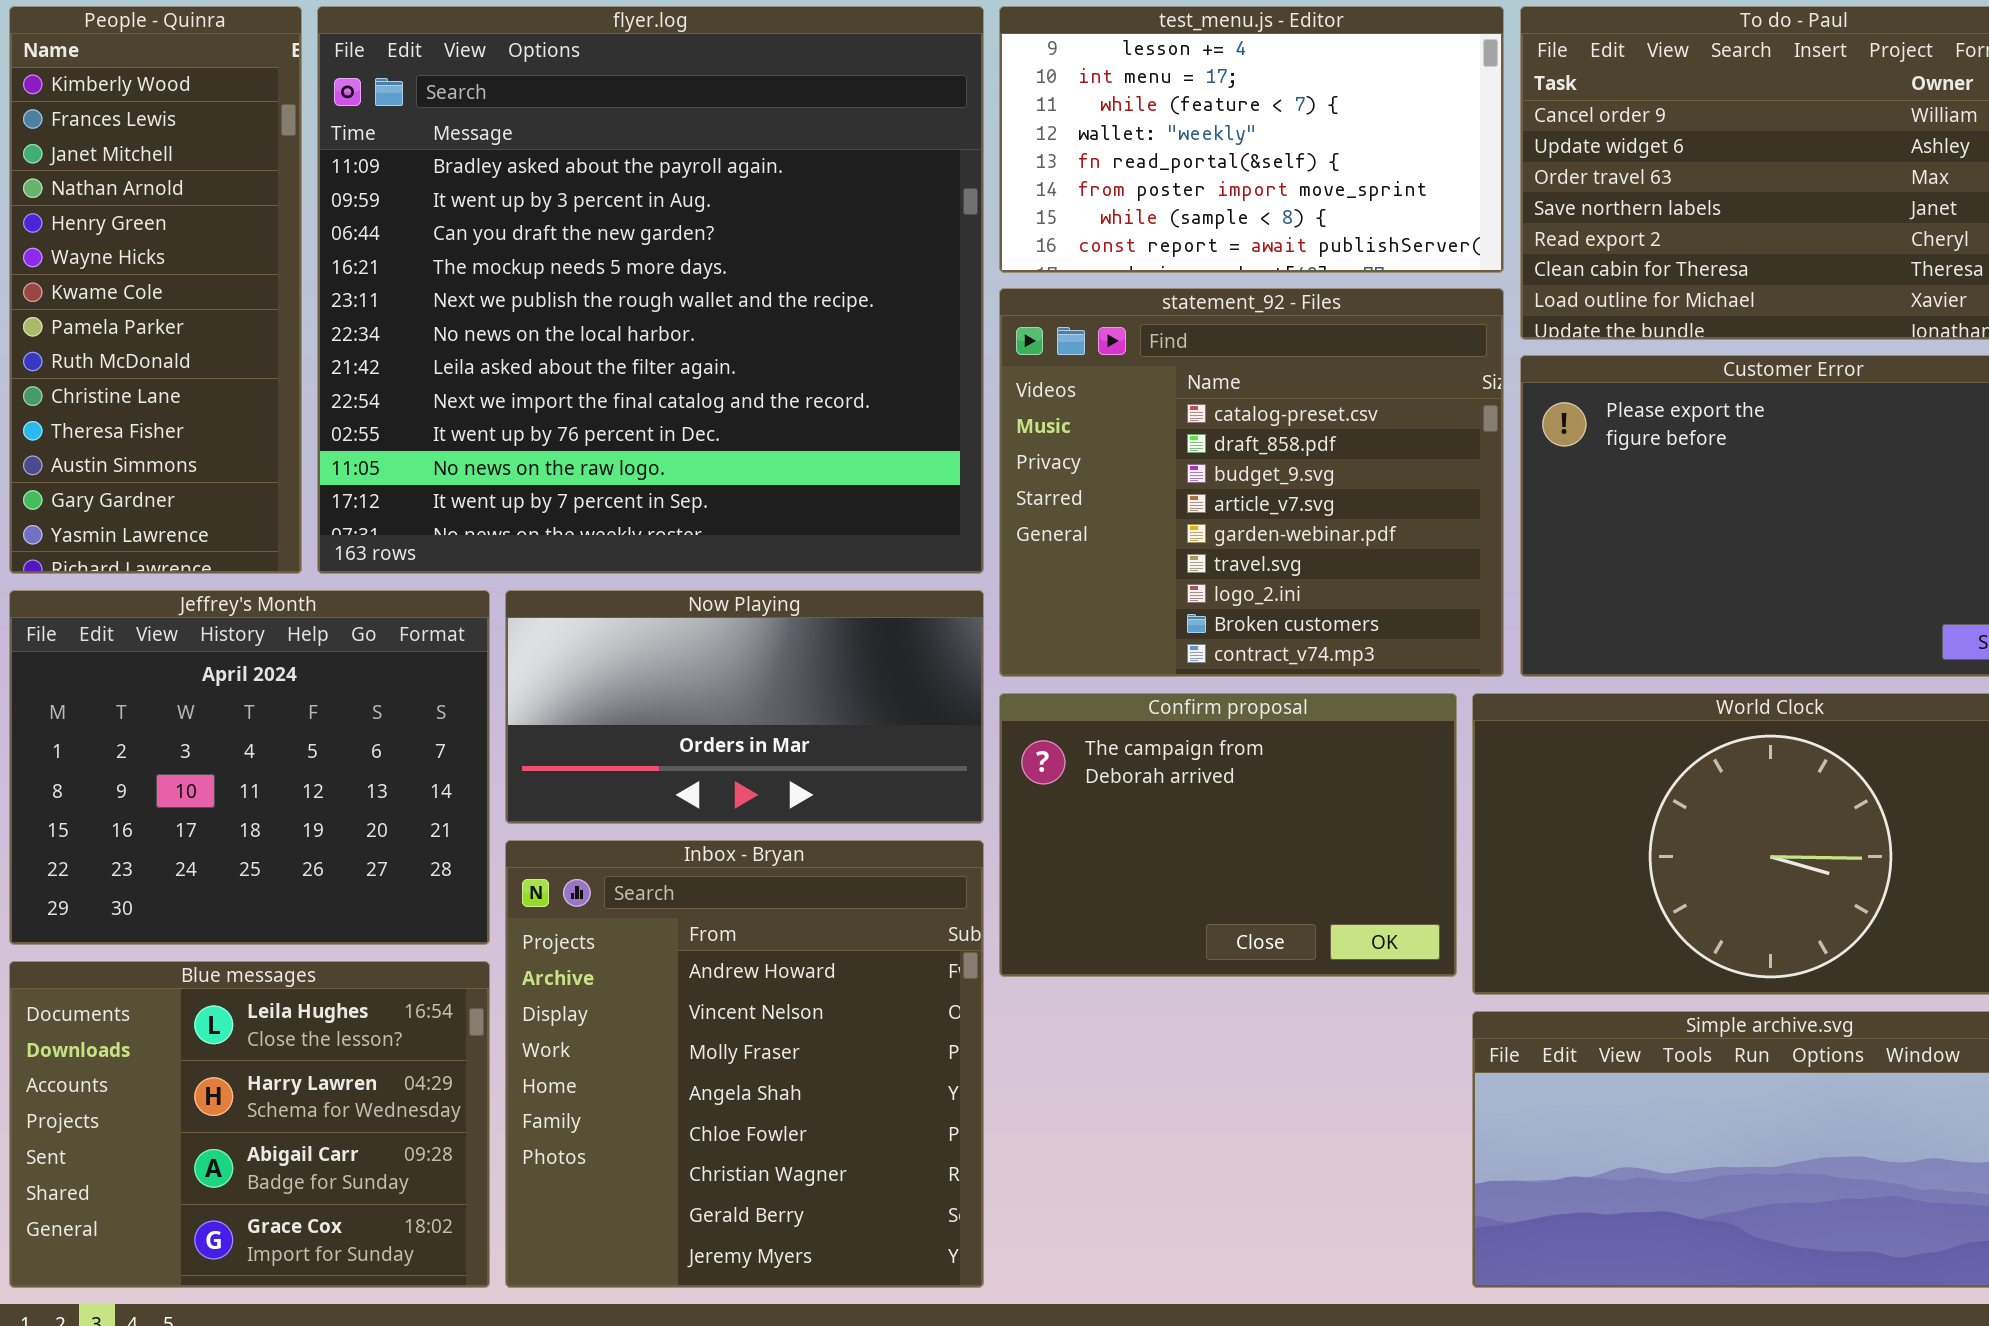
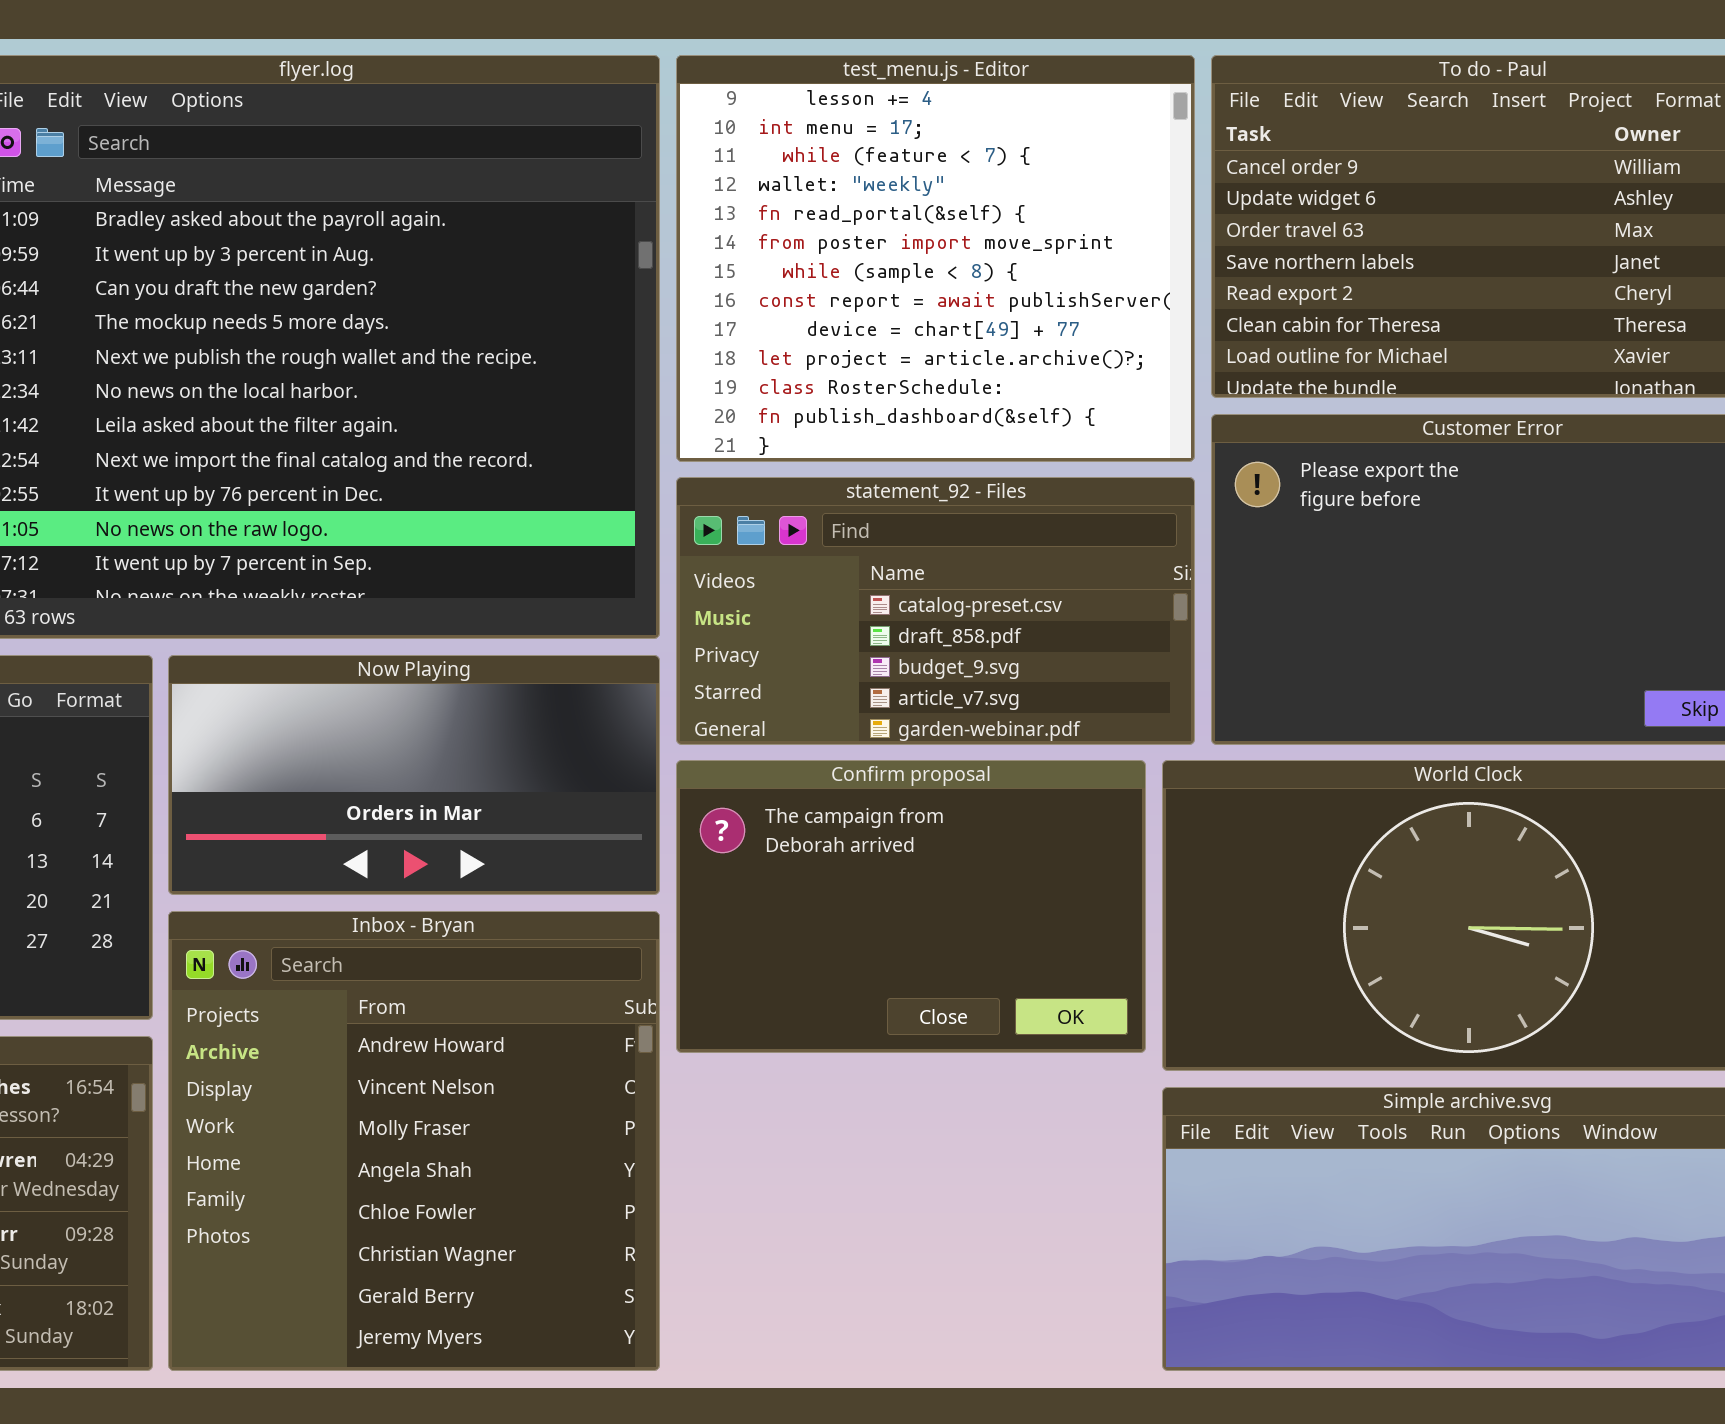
test_menu.js - Editor: [999,6,1504,273] -> [676,55,1195,462], resized
statement_92 - Files: [999,288,1504,677] -> [676,477,1195,745], resized

